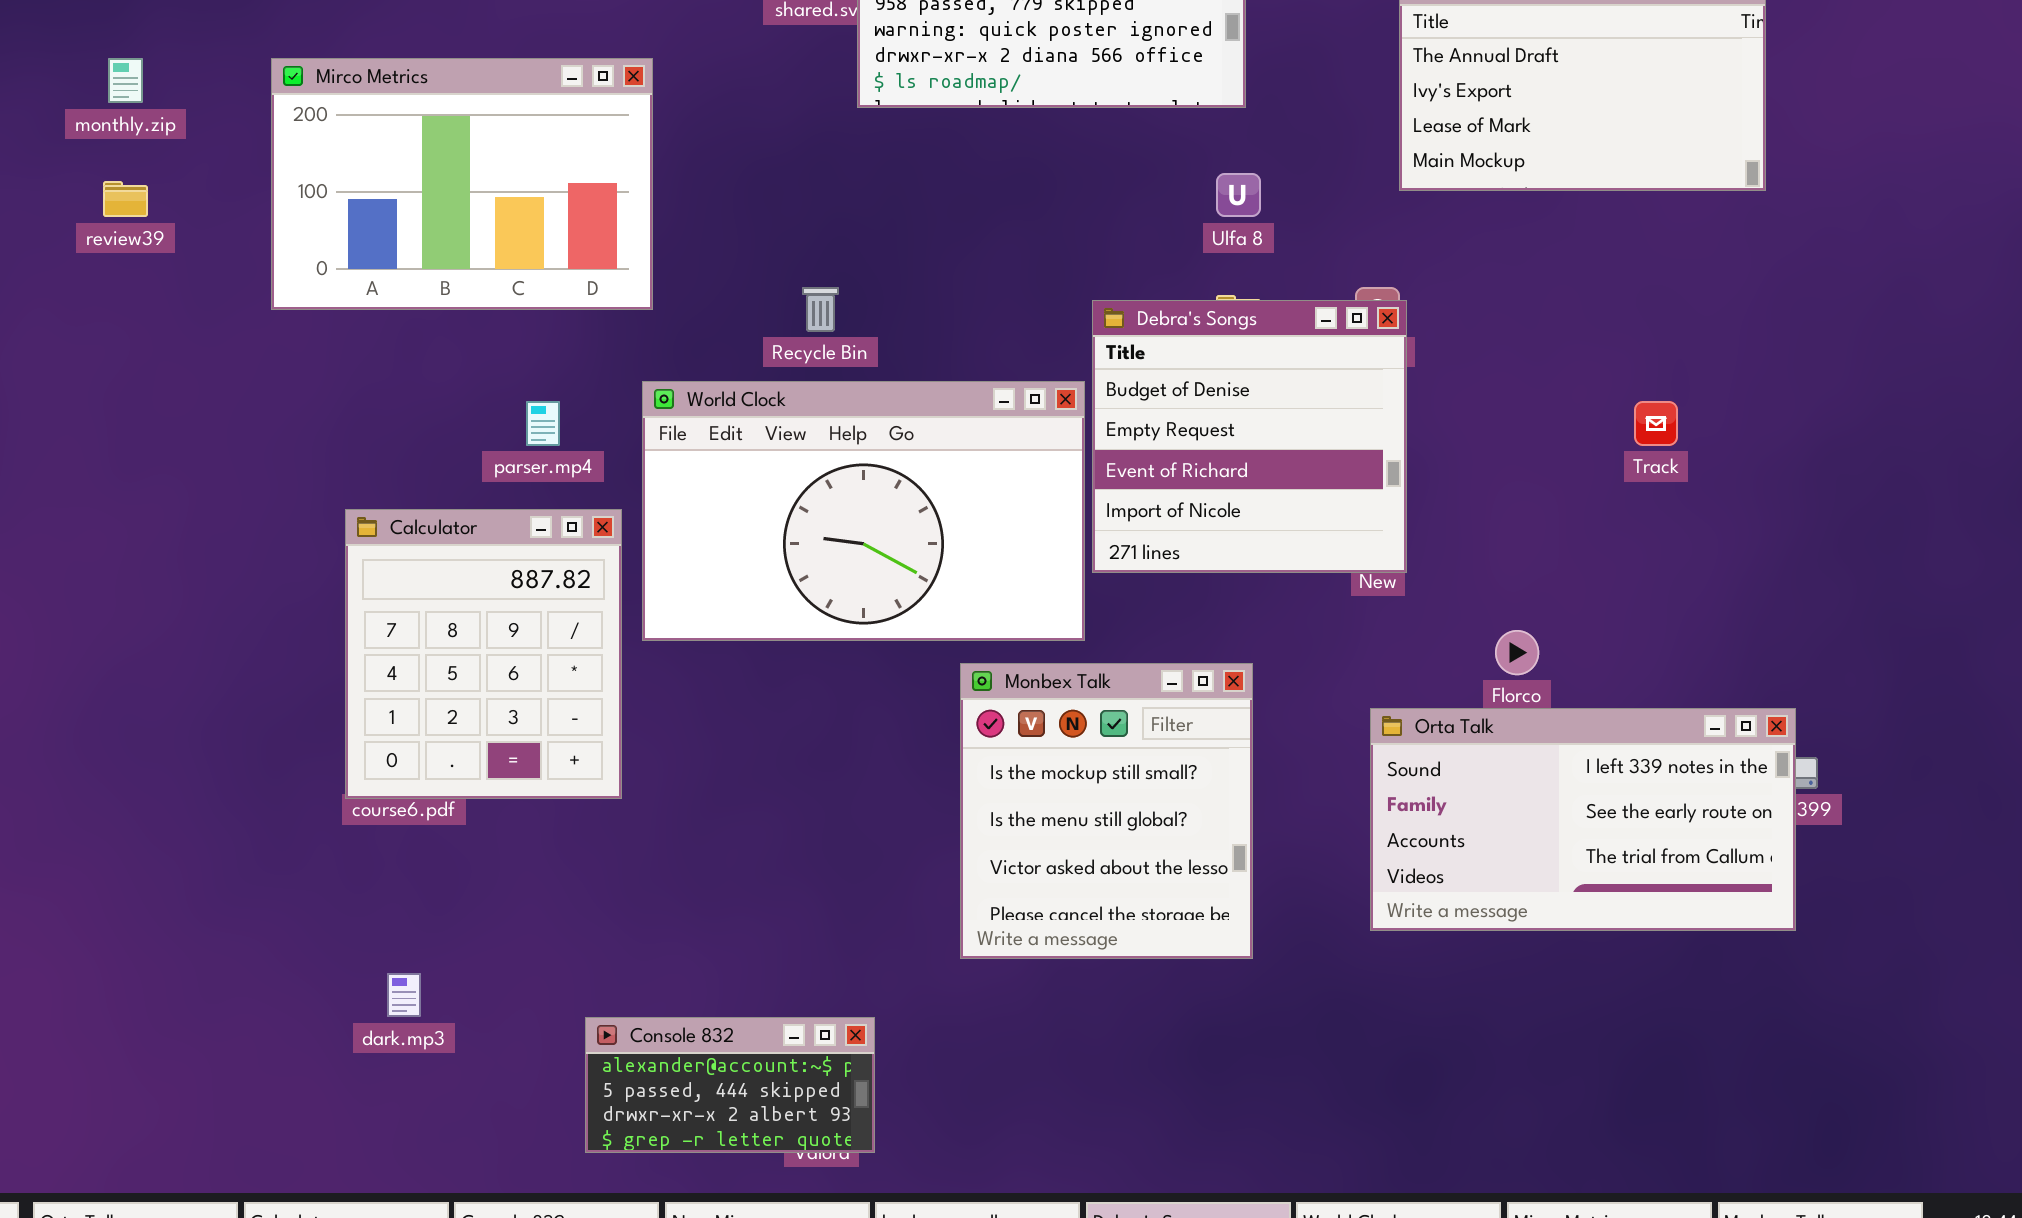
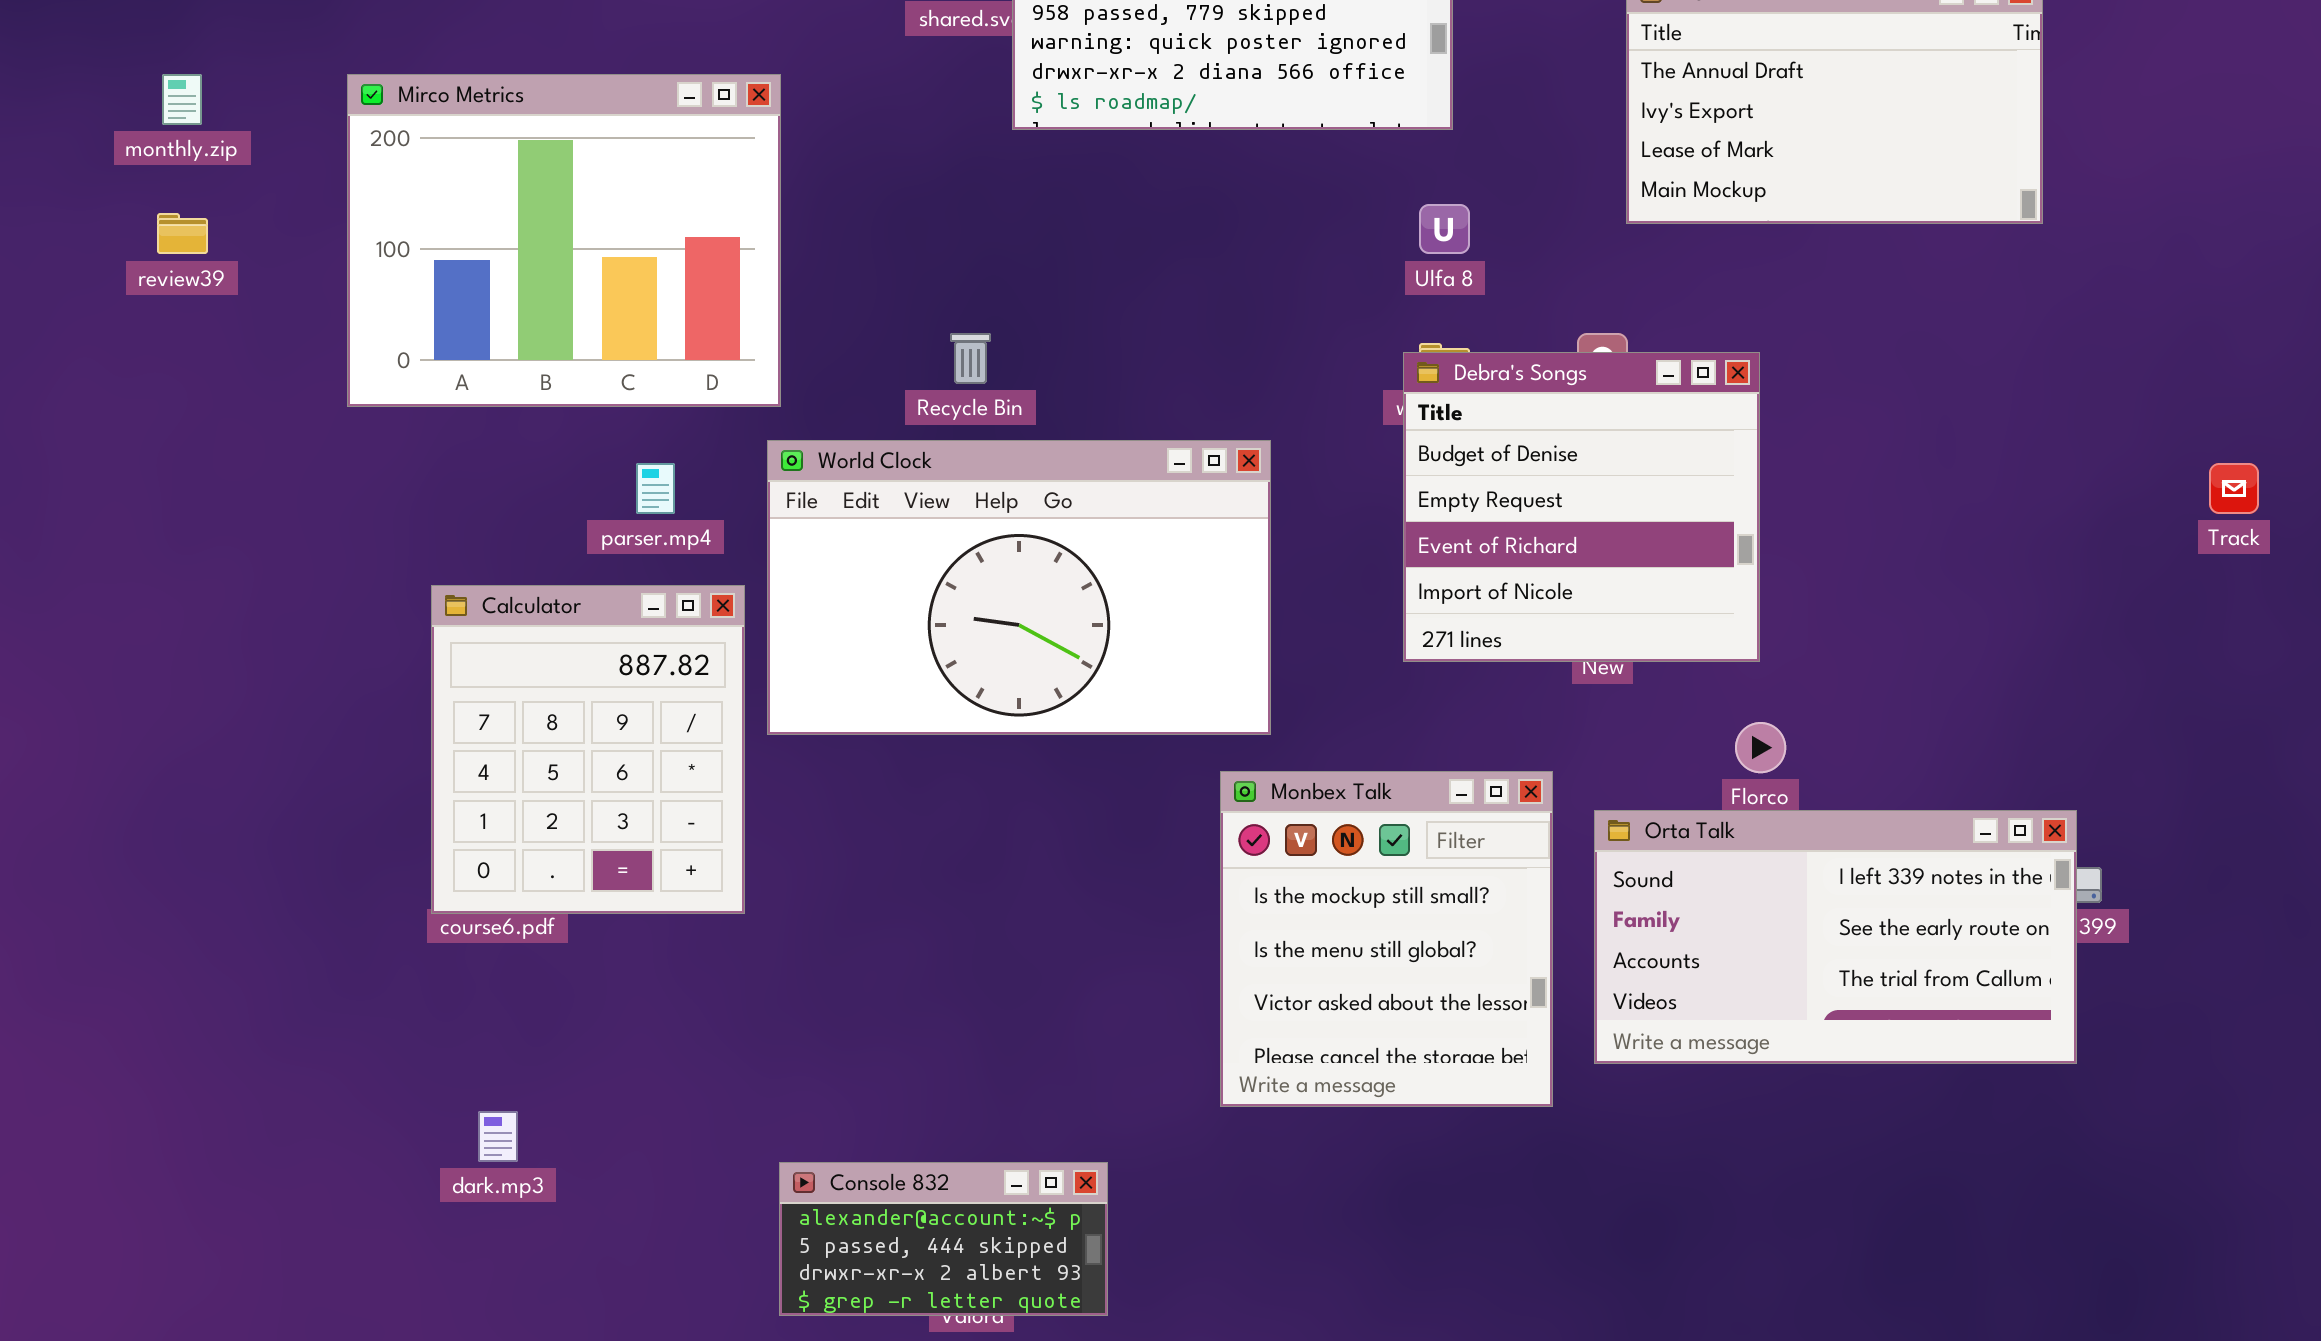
Mirco Metrics: [271,58,653,310] -> [347,74,781,407], resized
Debra's Songs: [1092,300,1407,573] -> [1403,352,1760,662], moved
Track: [1634,401,1678,446] -> [2209,463,2259,514], moved
Monbex Talk: [960,663,1253,959] -> [1220,771,1553,1107], moved
Console 832: [585,1017,875,1153] -> [779,1162,1108,1316], moved

